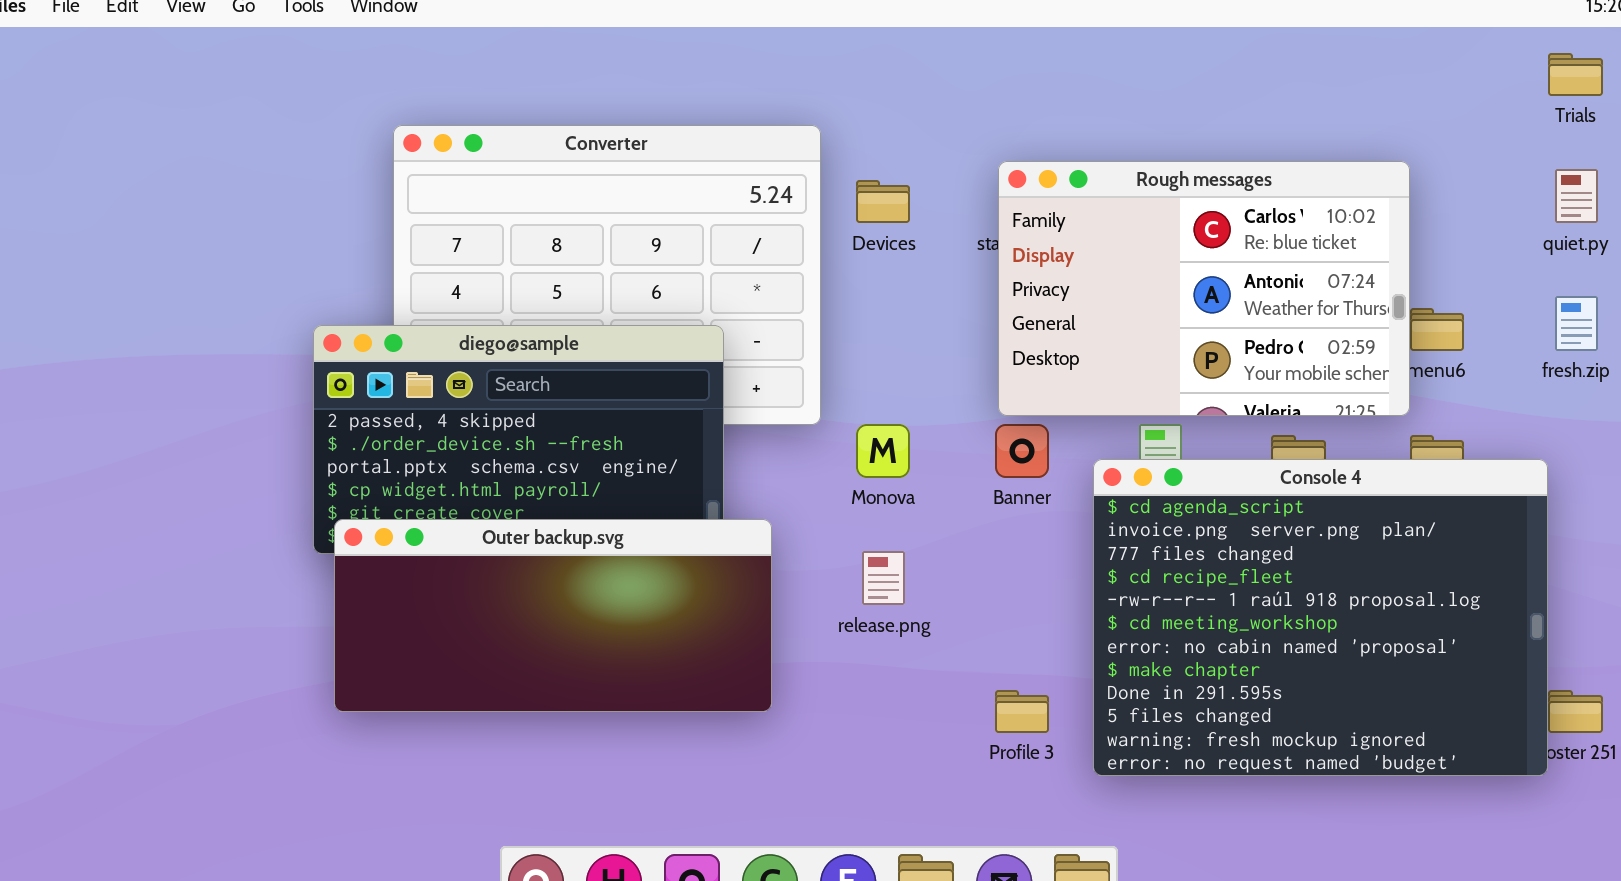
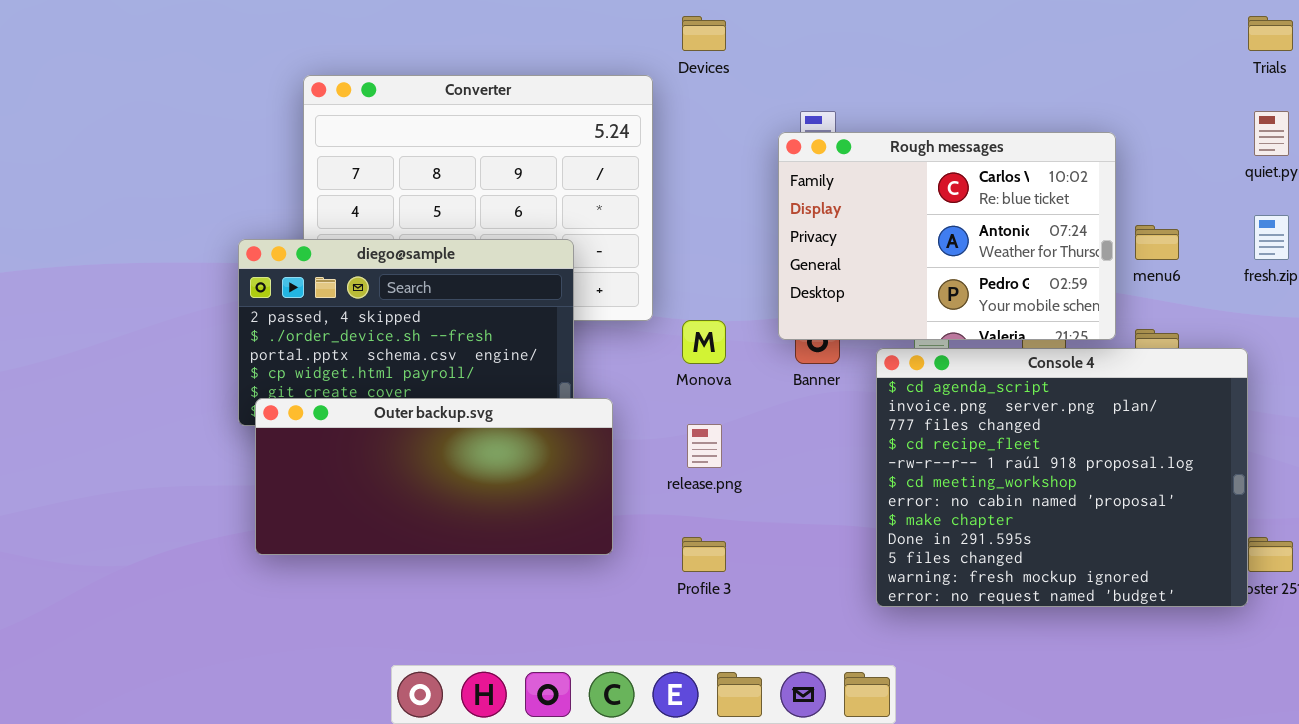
Rough messages: [998,161,1410,416] -> [778,132,1116,340], moved
Devices: [856,180,910,223] -> [682,16,726,51], moved
Profile 3: [995,690,1049,733] -> [682,537,726,572], moved

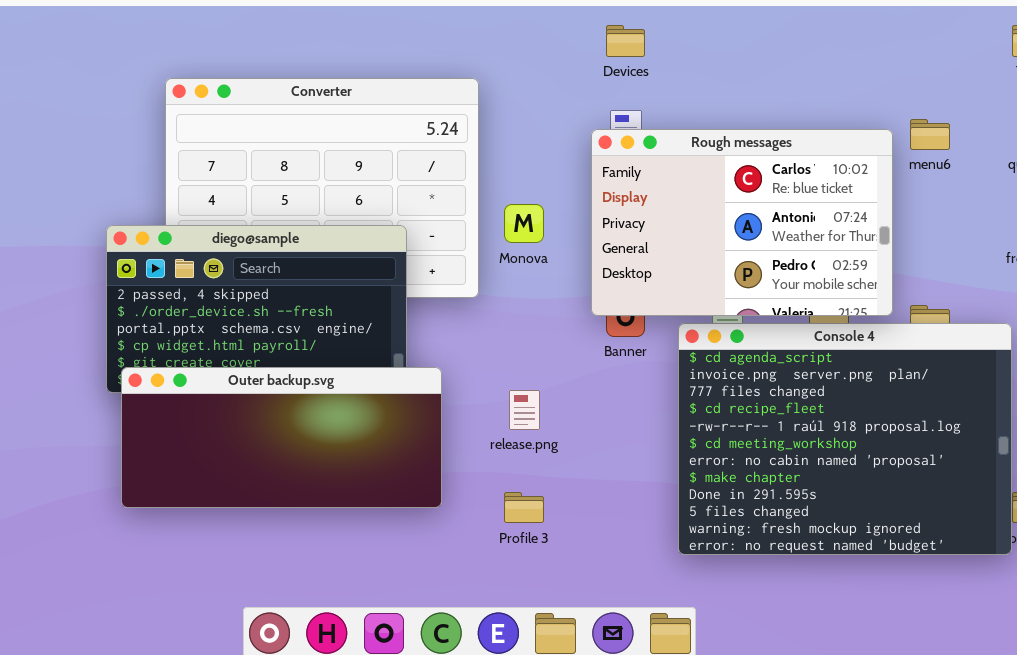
Devices: [682,16,726,51] -> [606,25,645,57], moved
menu6: [1135,225,1179,260] -> [910,119,950,150], moved
Monova: [682,320,726,364] -> [504,204,544,243], moved

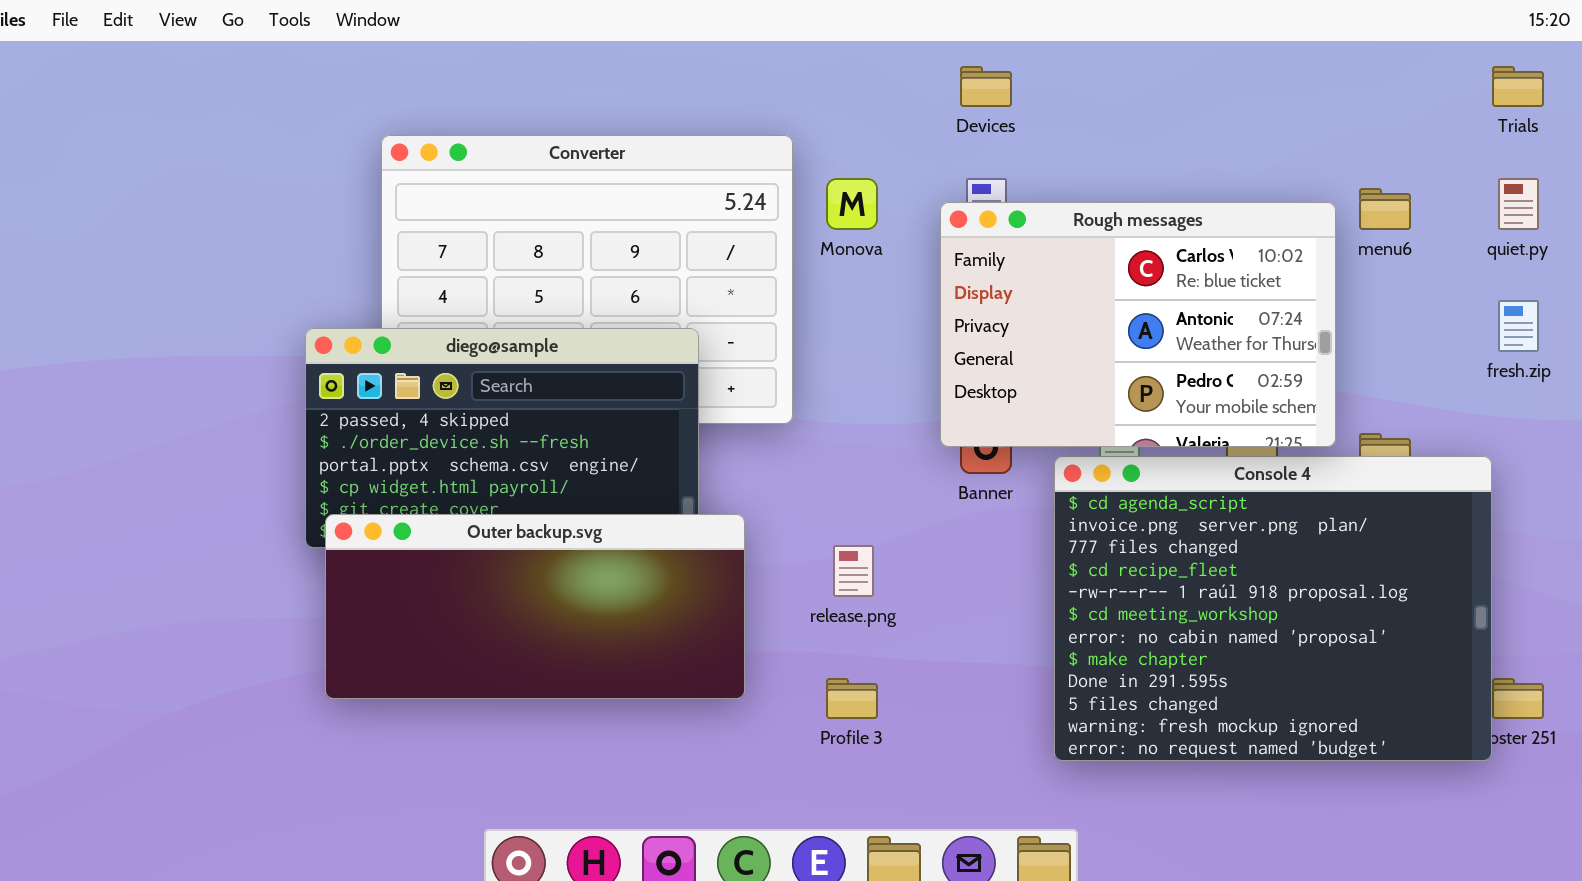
Monova: [504,204,544,243] -> [826,178,878,230], moved

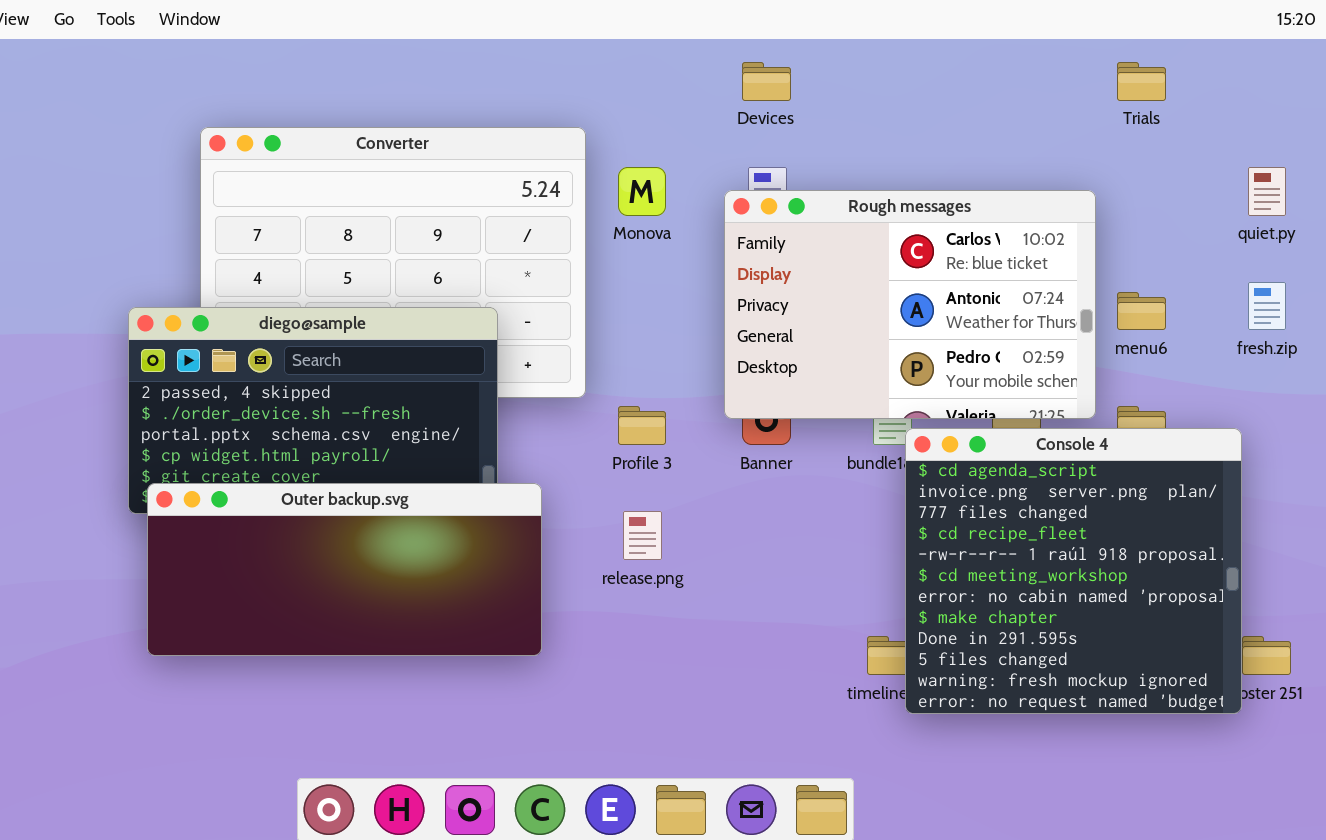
Trials: [1492,66,1544,107] -> [1117,62,1166,101], moved
menu6: [1359,188,1411,230] -> [1117,292,1166,330], moved
Console 4: [1054,456,1492,761] -> [905,428,1242,714], resized
Profile 3: [826,678,878,719] -> [618,406,666,445], moved

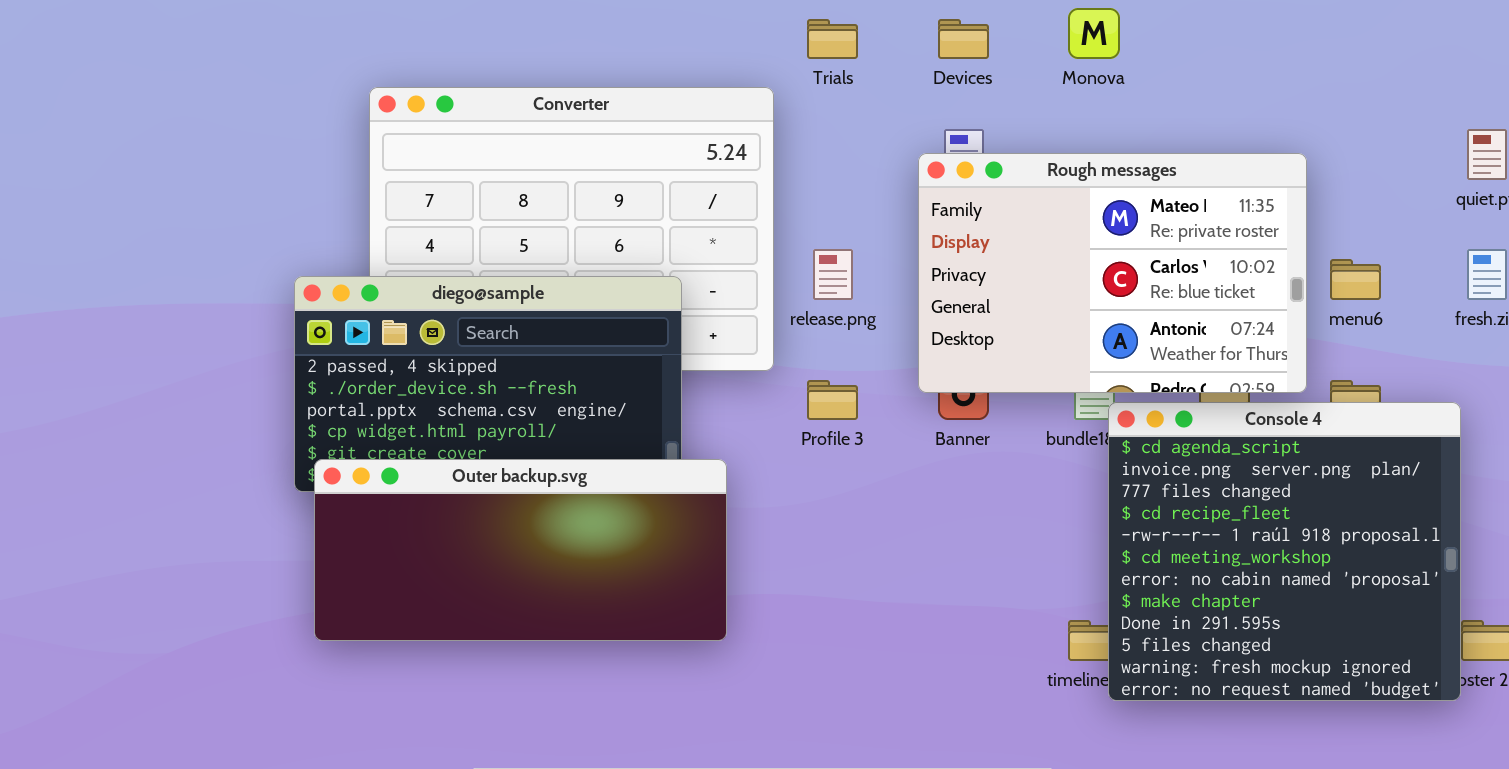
Trials: [1117,62,1166,101] -> [807,19,858,59], moved
Monova: [618,167,666,216] -> [1068,8,1120,59], moved
Rough messages: [724,190,1096,419] -> [918,153,1307,393], scrolled up 1 row
release.png: [623,511,662,560] -> [813,249,853,300], moved

